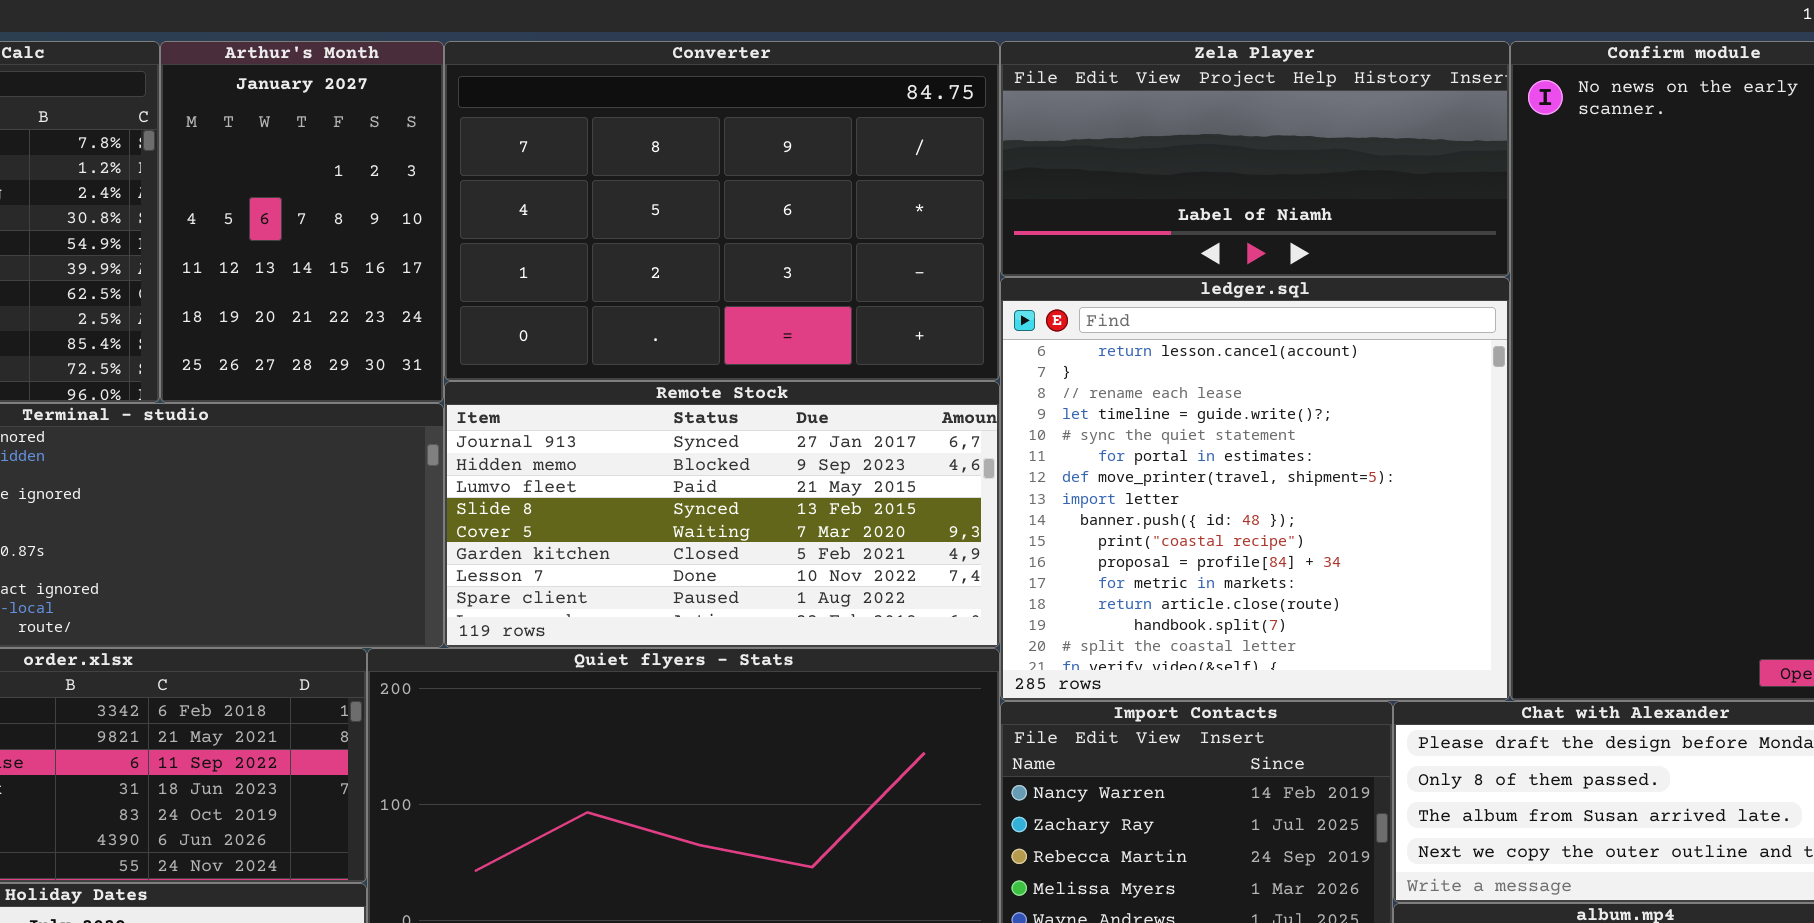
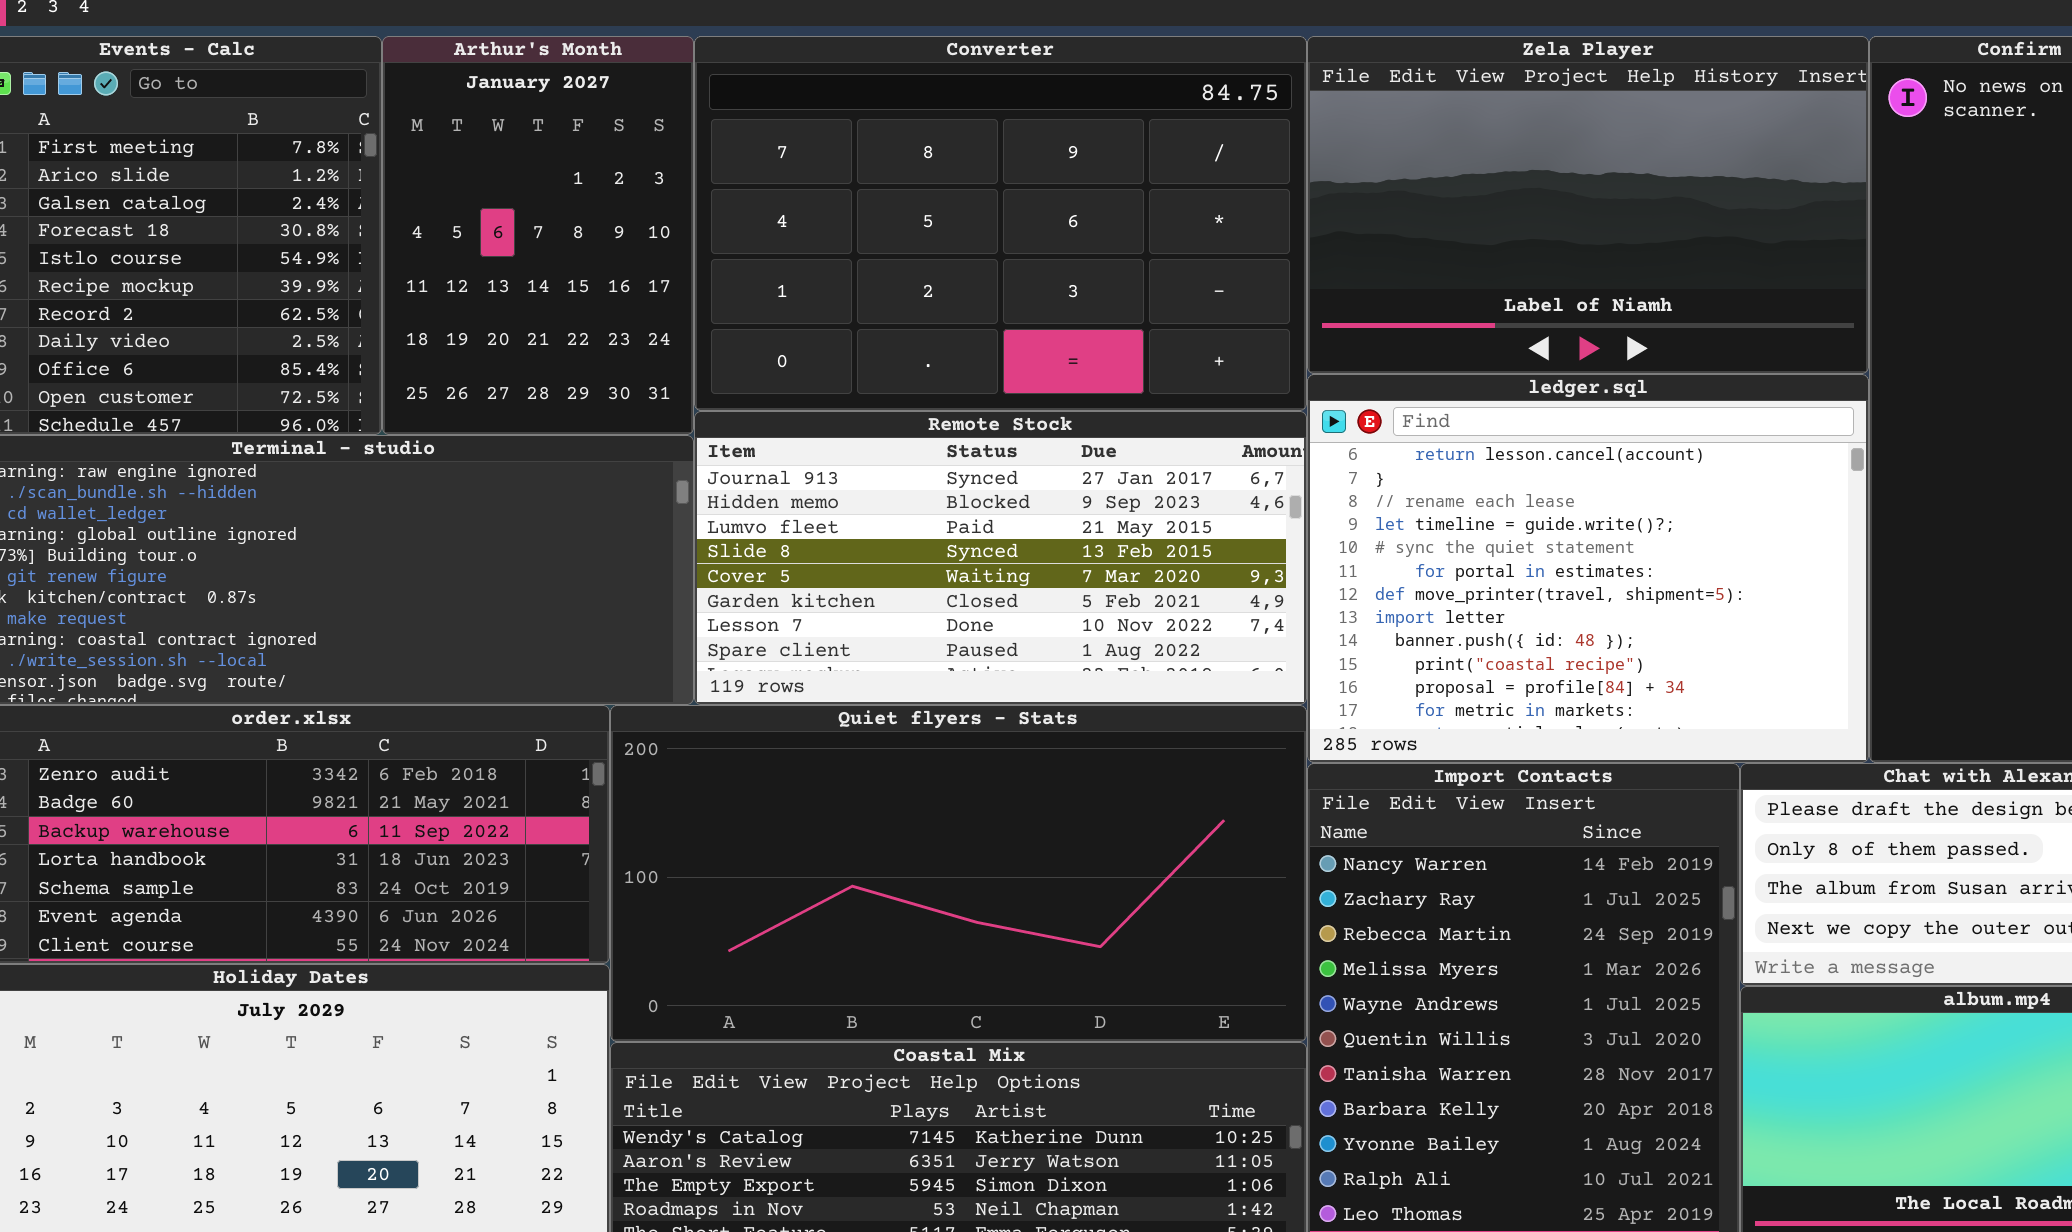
Zela Player: [1000,41,1510,277] -> [1307,36,1869,374], resized
ledger.sql: [1000,277,1510,701] -> [1307,374,1869,763], resized

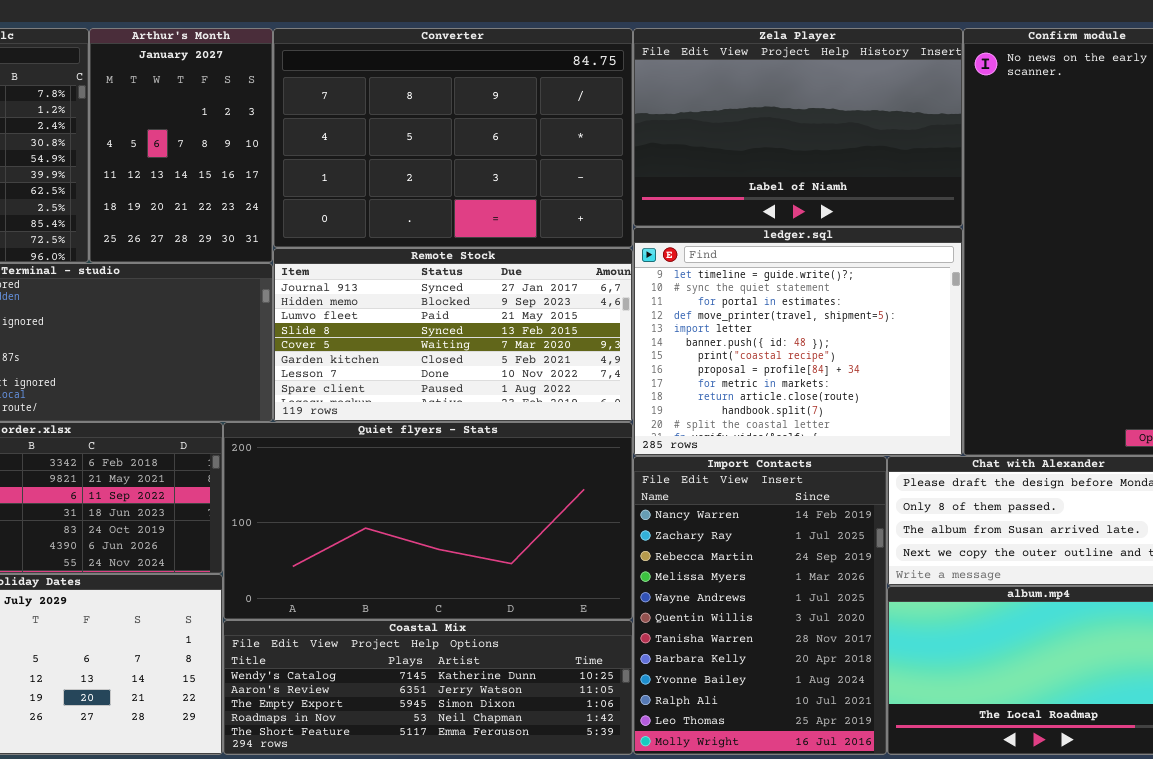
ledger.sql: [1307,374,1869,763] -> [633,227,963,456], scrolled down 3 rows

